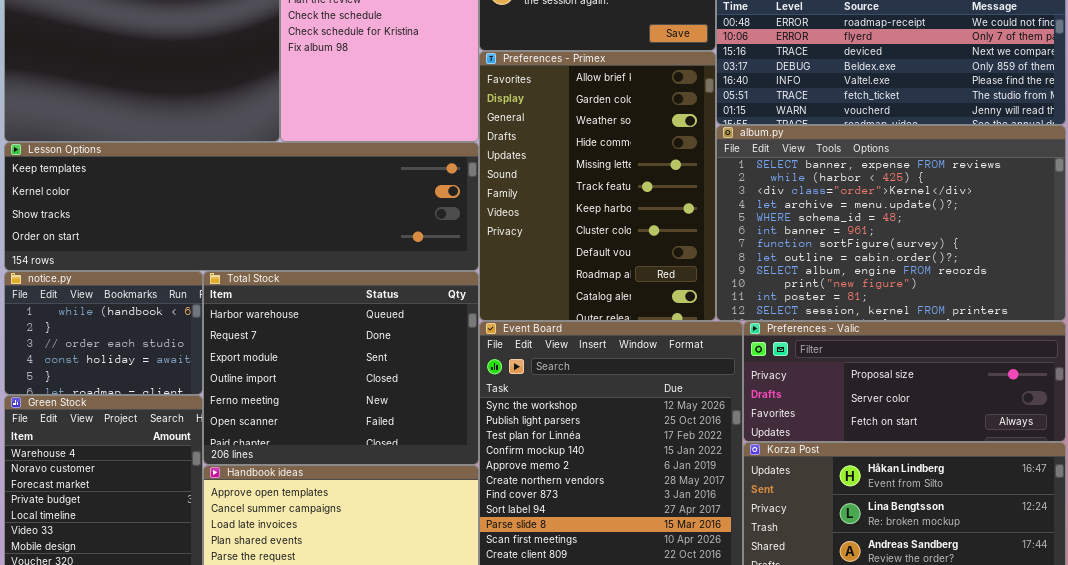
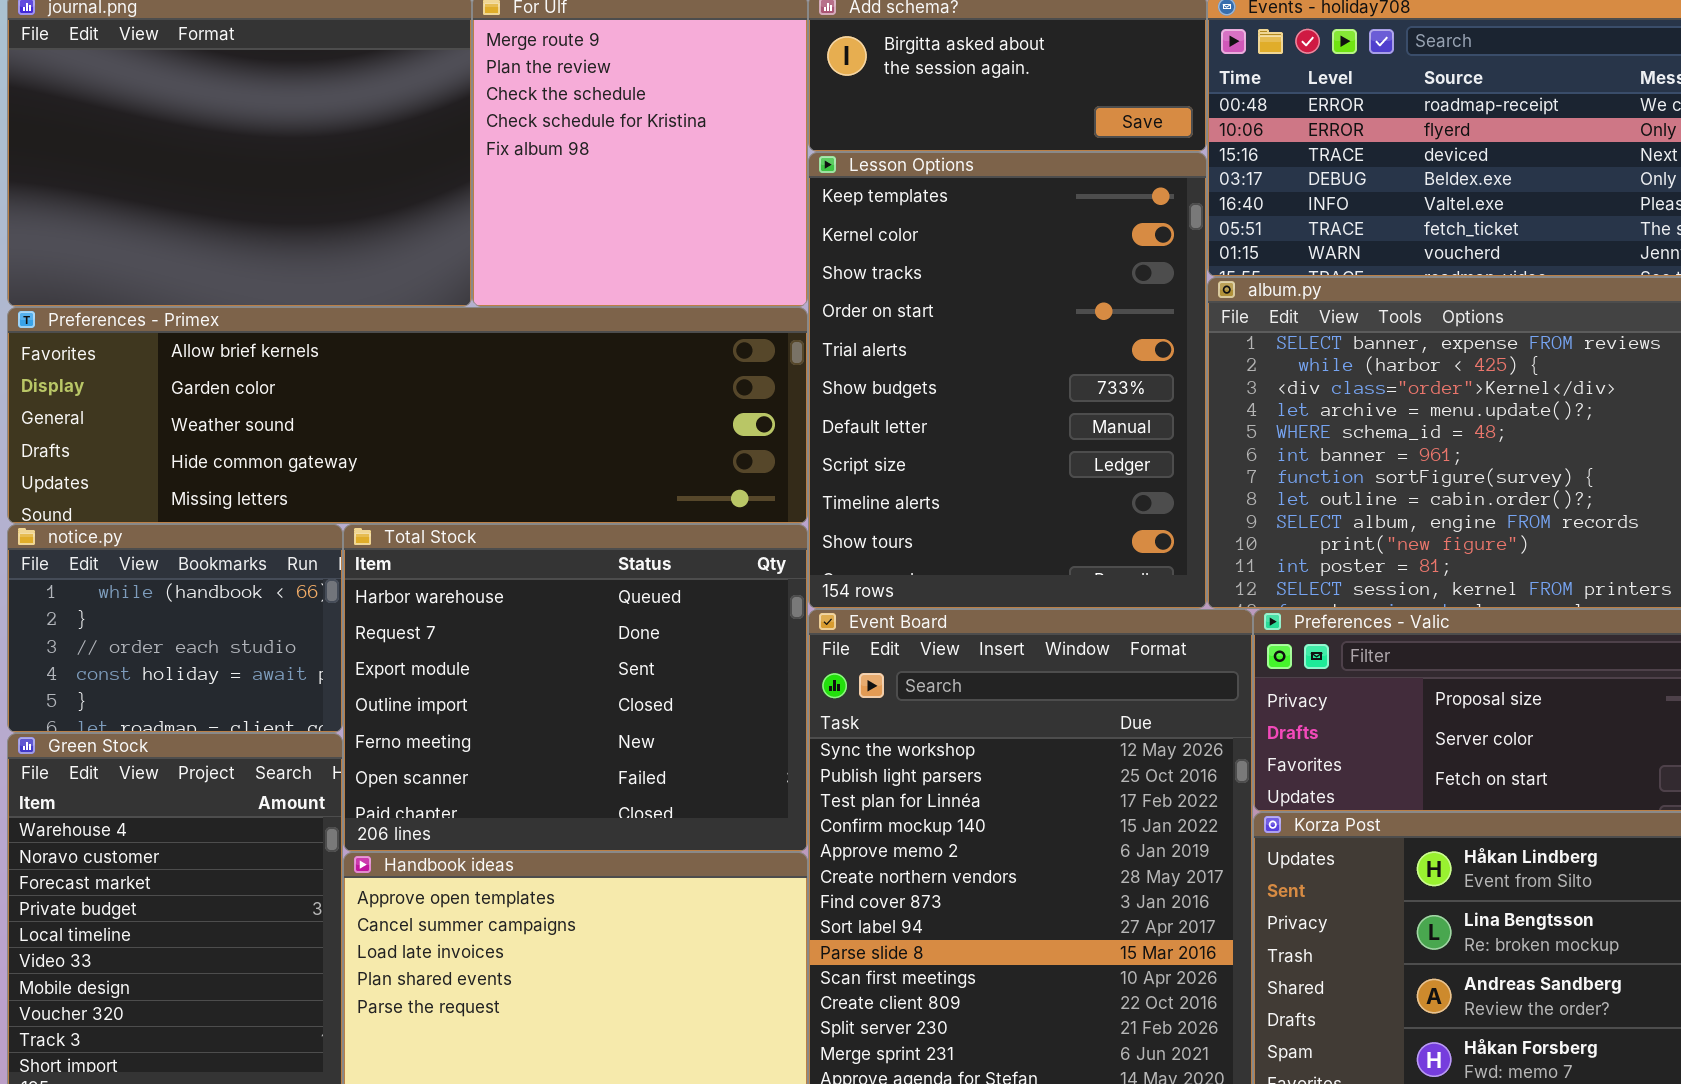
Preferences - Primex: [479,51,716,321] -> [7,307,808,524], moved, resized
Lesson Options: [4,142,479,271] -> [808,152,1207,609], moved, resized

